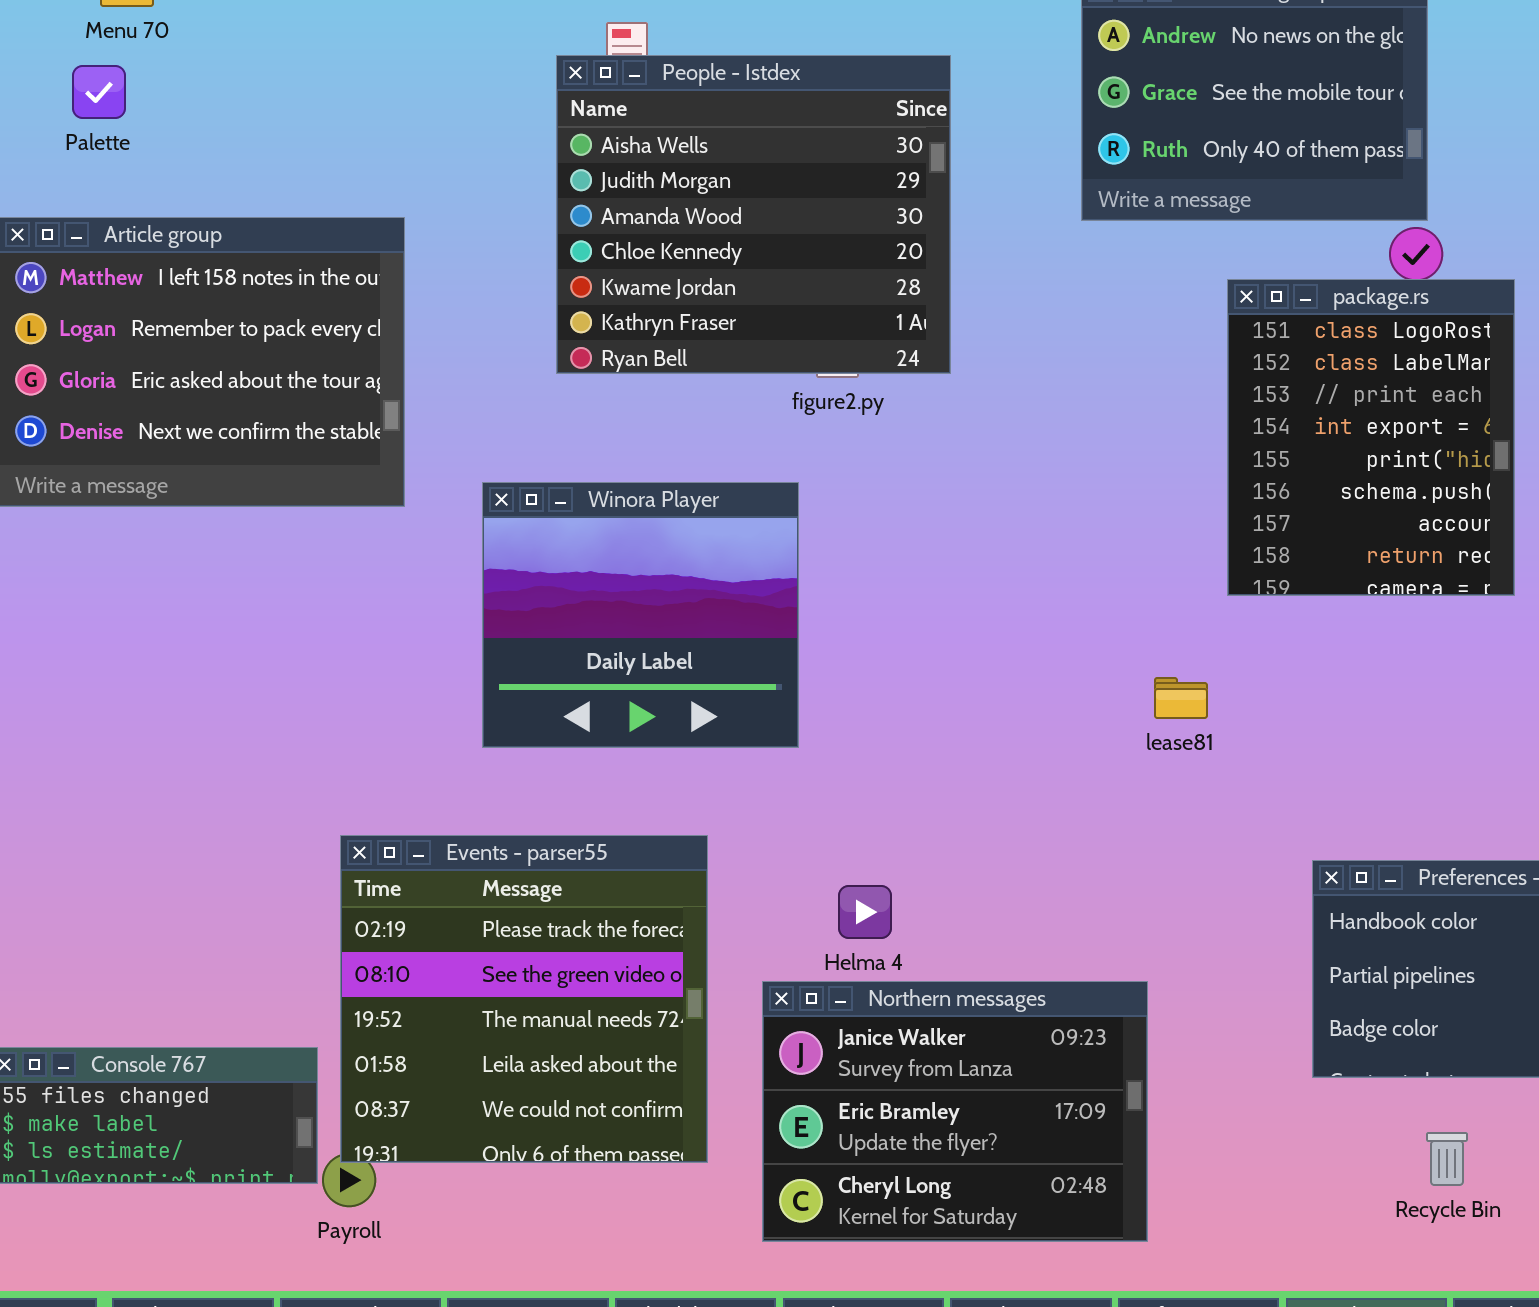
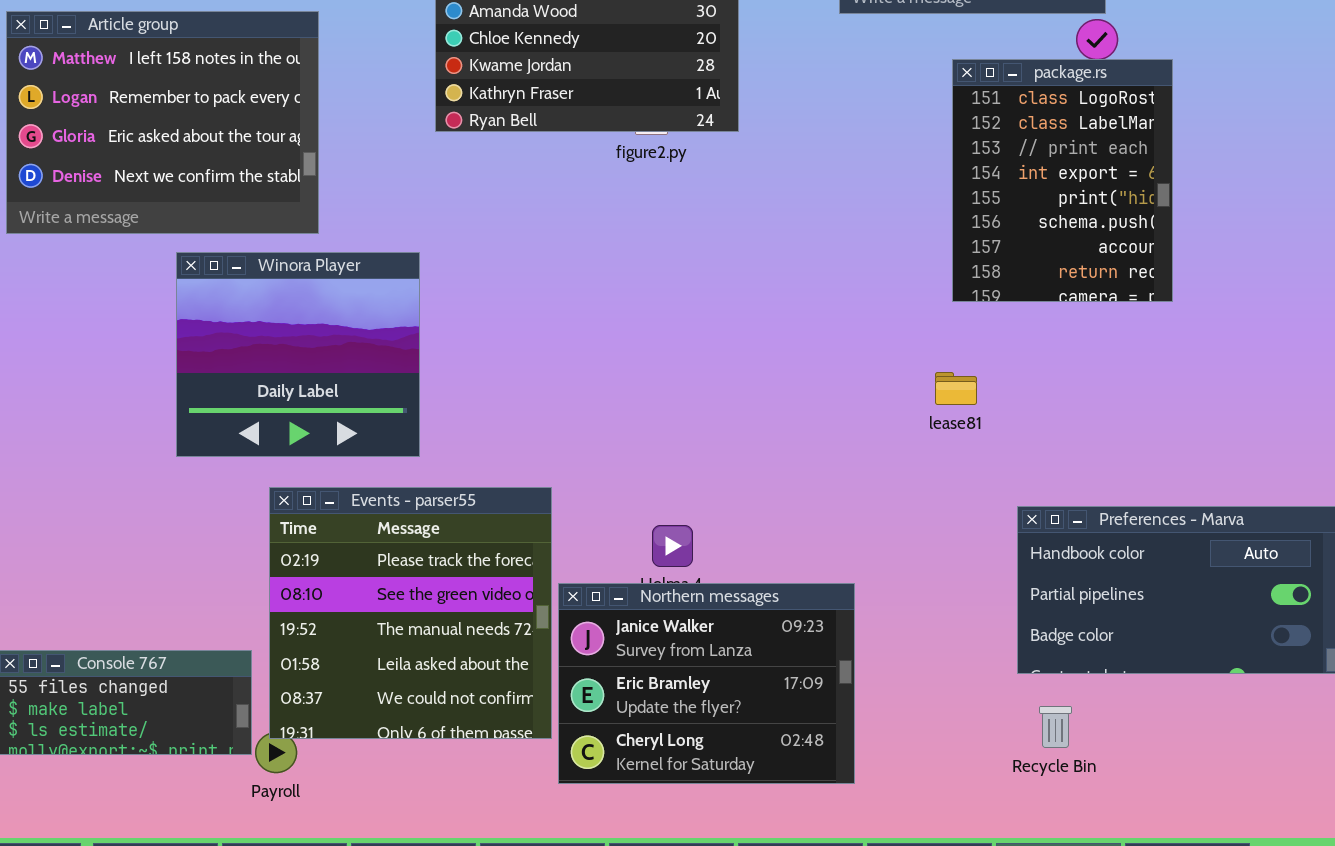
Winora Player: [482,482,799,748] -> [176,252,420,457], moved
lease81: [1154,677,1208,719] -> [935,372,977,405], moved
Northern messages: [762,981,1148,1242] -> [558,583,855,784], moved
Recycle Bin: [1426,1132,1468,1186] -> [1039,706,1072,748], moved

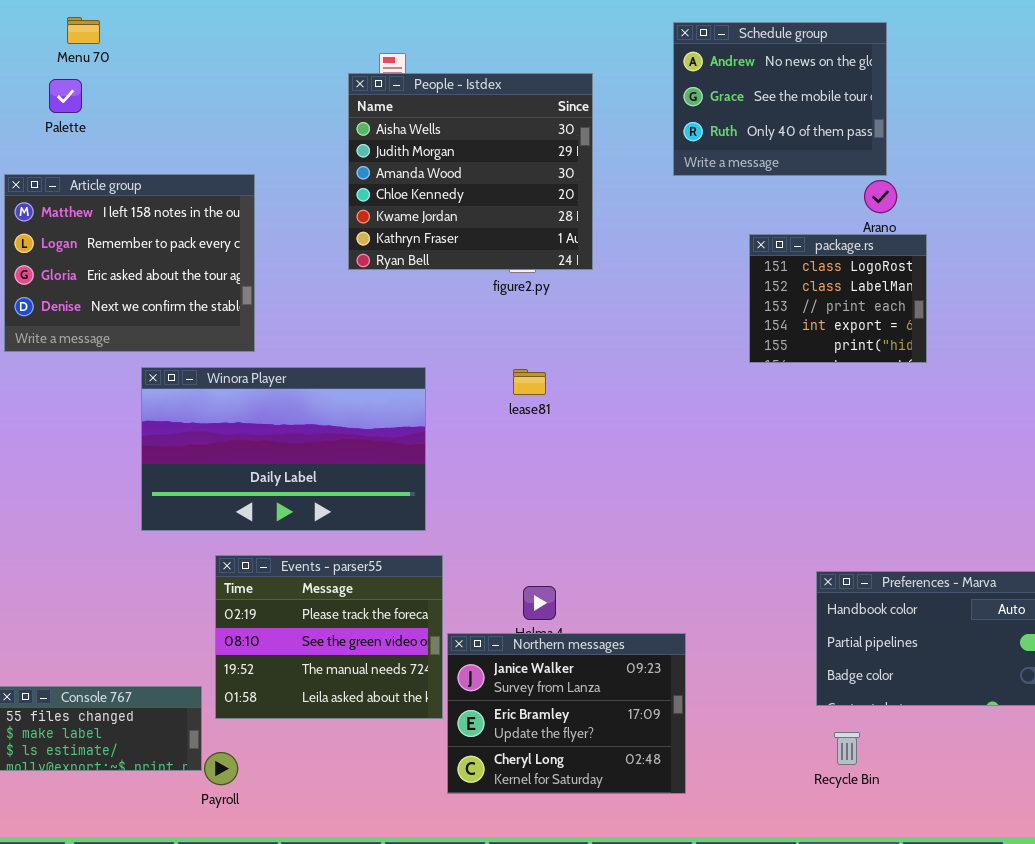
package.rs: [952,59,1173,302] -> [749,234,927,363], moved, resized
Winora Player: [176,252,420,457] -> [141,367,426,531], resized
lease81: [935,372,977,405] -> [513,369,546,395], moved
Events - parser55: [269,487,552,739] -> [215,555,443,719], resized

